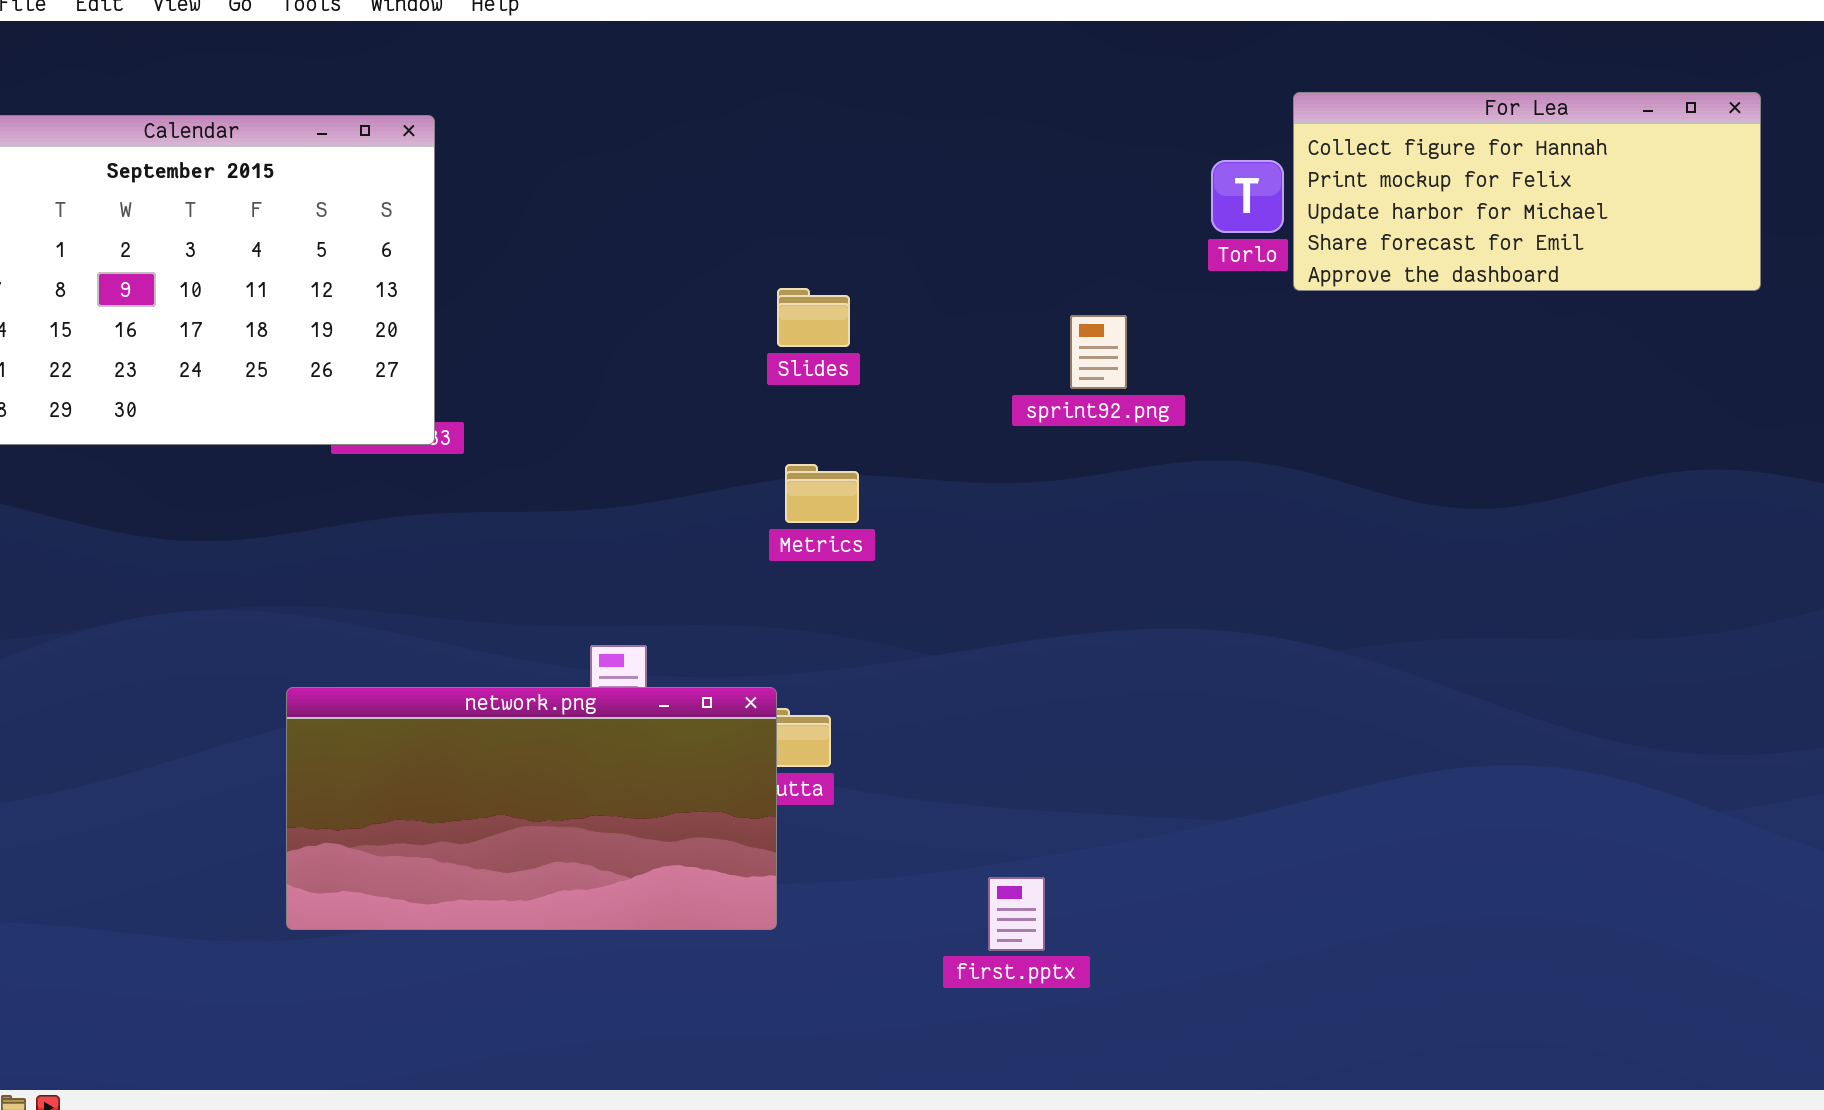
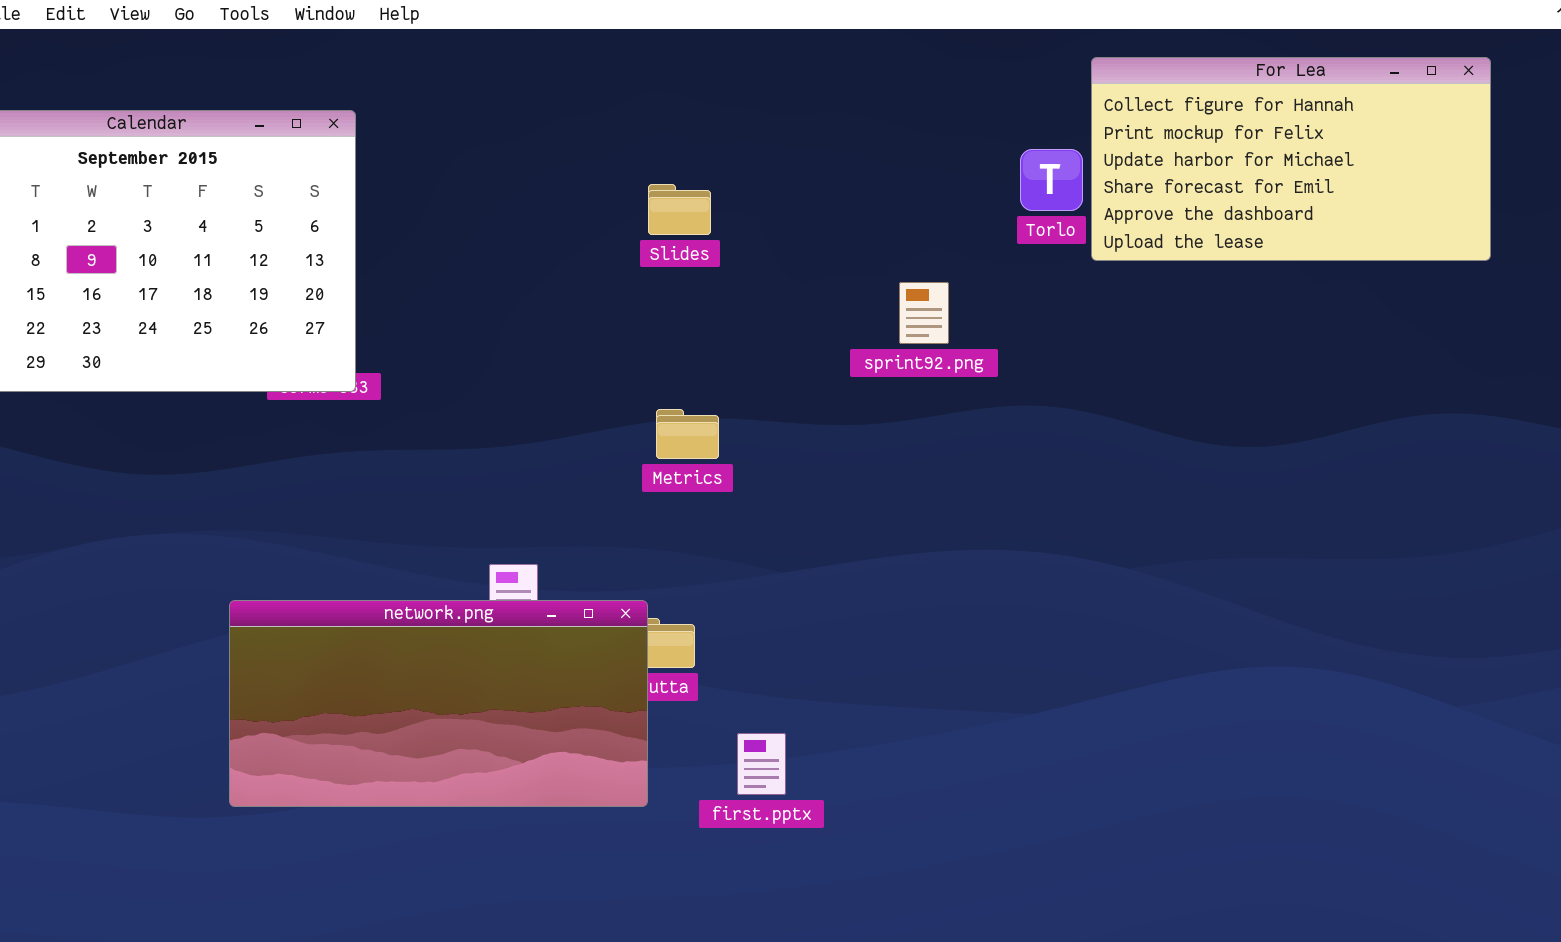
For Lea: [1293,92,1761,291] -> [1091,57,1491,261], resized
Slides: [777,288,850,347] -> [648,184,711,235], moved
first.pptx: [988,877,1045,951] -> [737,733,786,795], moved

